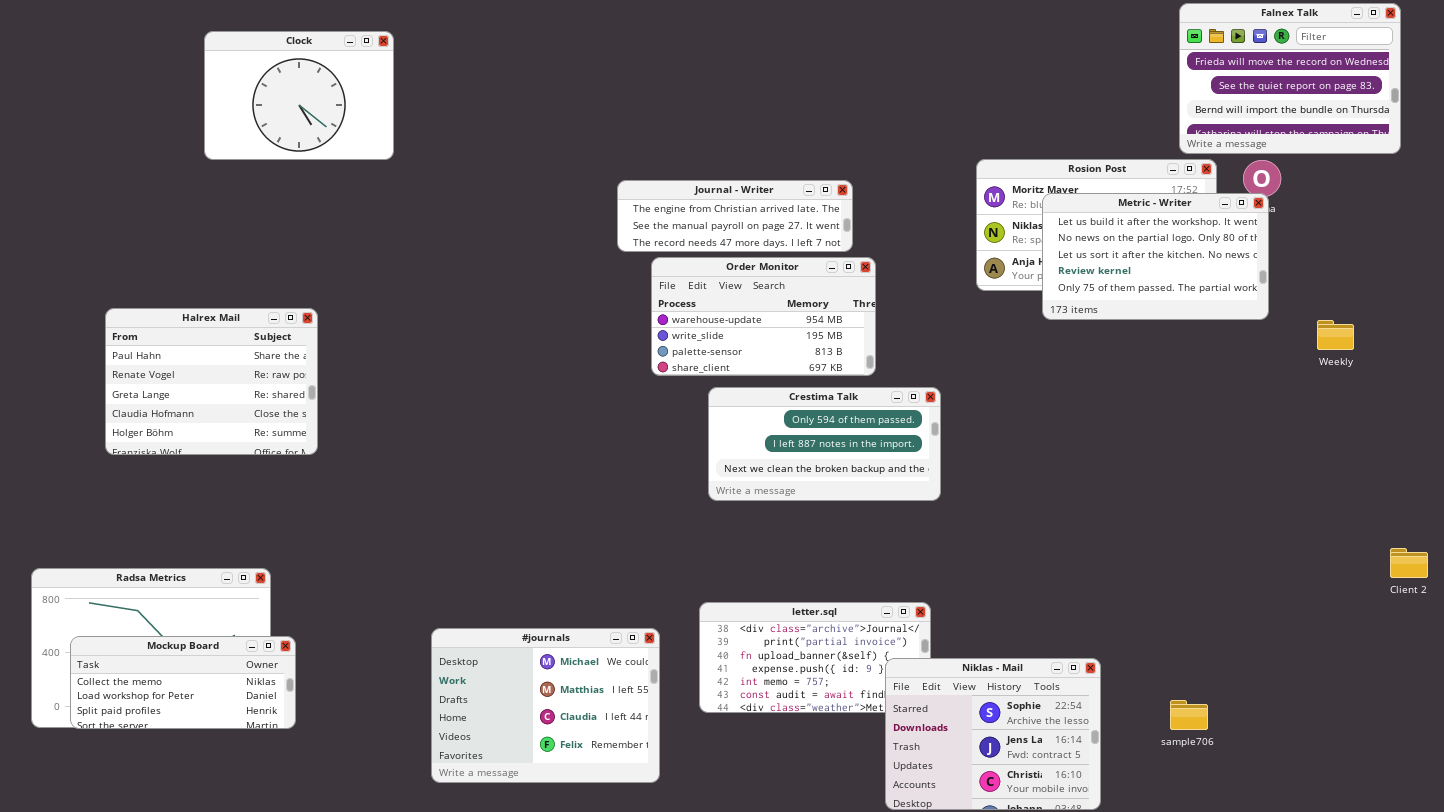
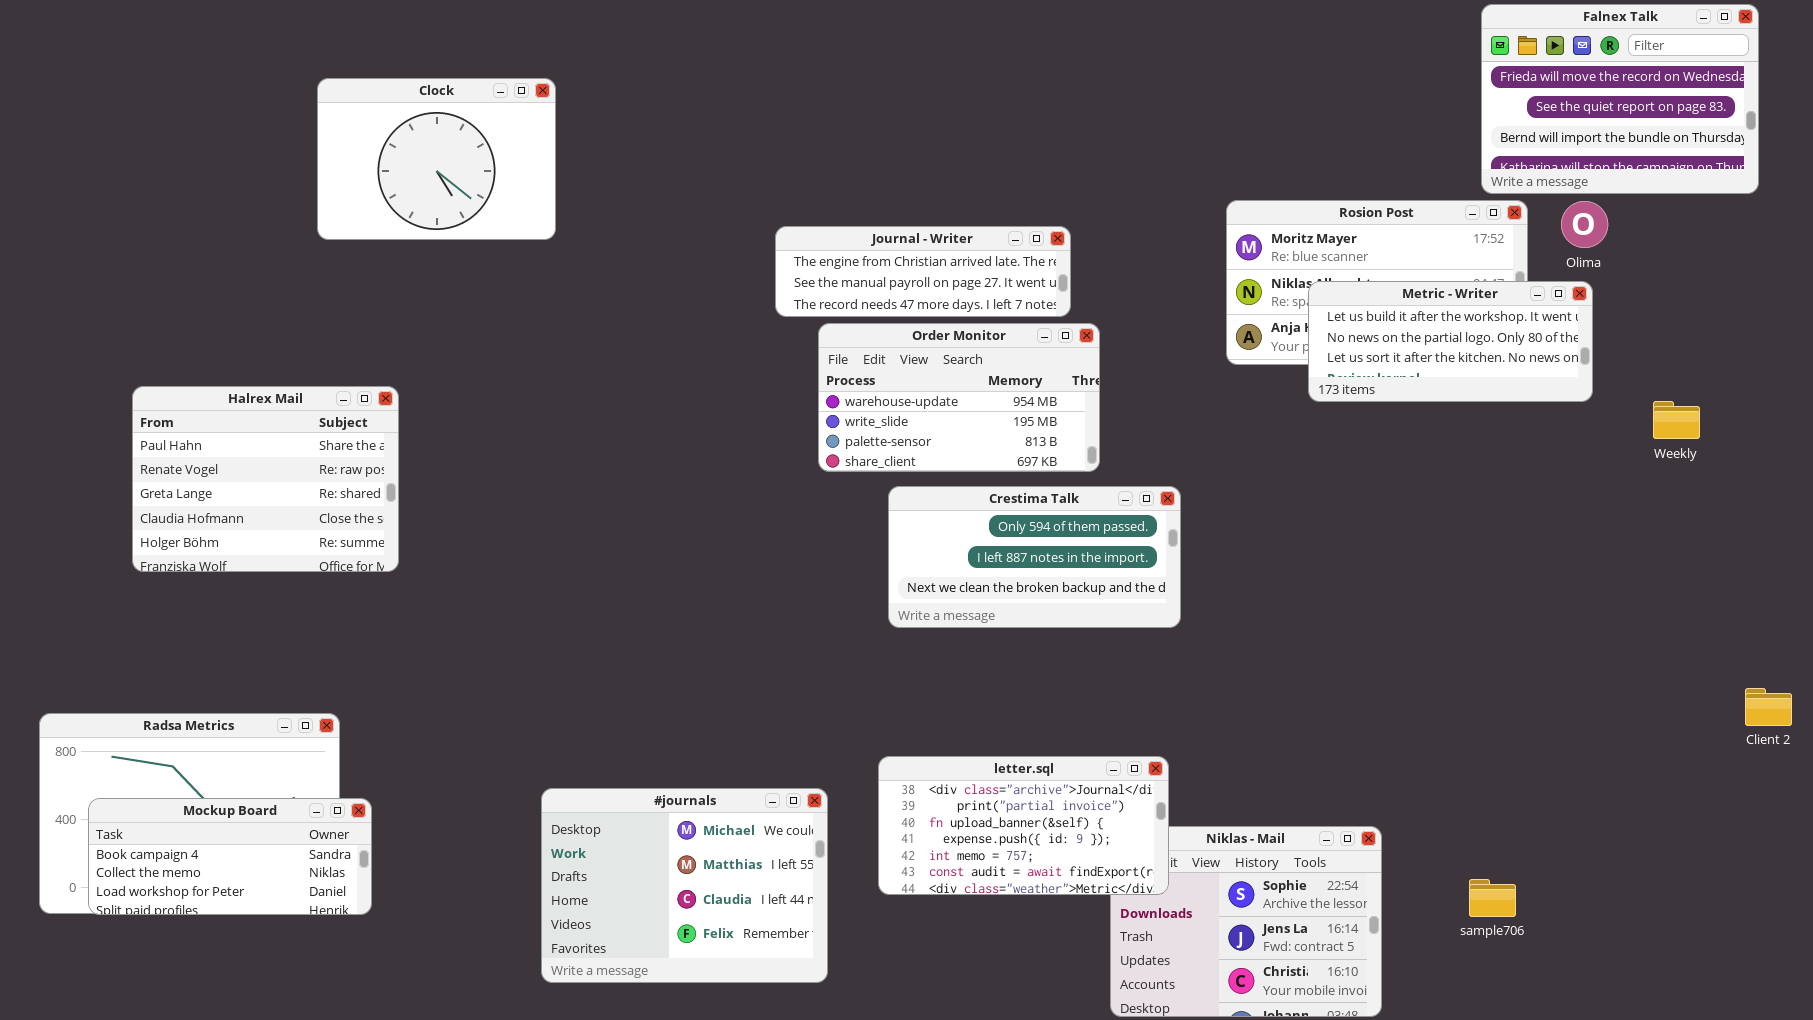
Clock: [204,31,394,160] -> [317,78,556,240], moved
Metric - Writer: [1042,193,1269,320] -> [1308,281,1593,402], resized
letter.sql: [699,602,931,713] -> [878,756,1169,895], raised
Mockup Board: [70,636,296,729] -> [88,798,372,915], scrolled up 1 row

